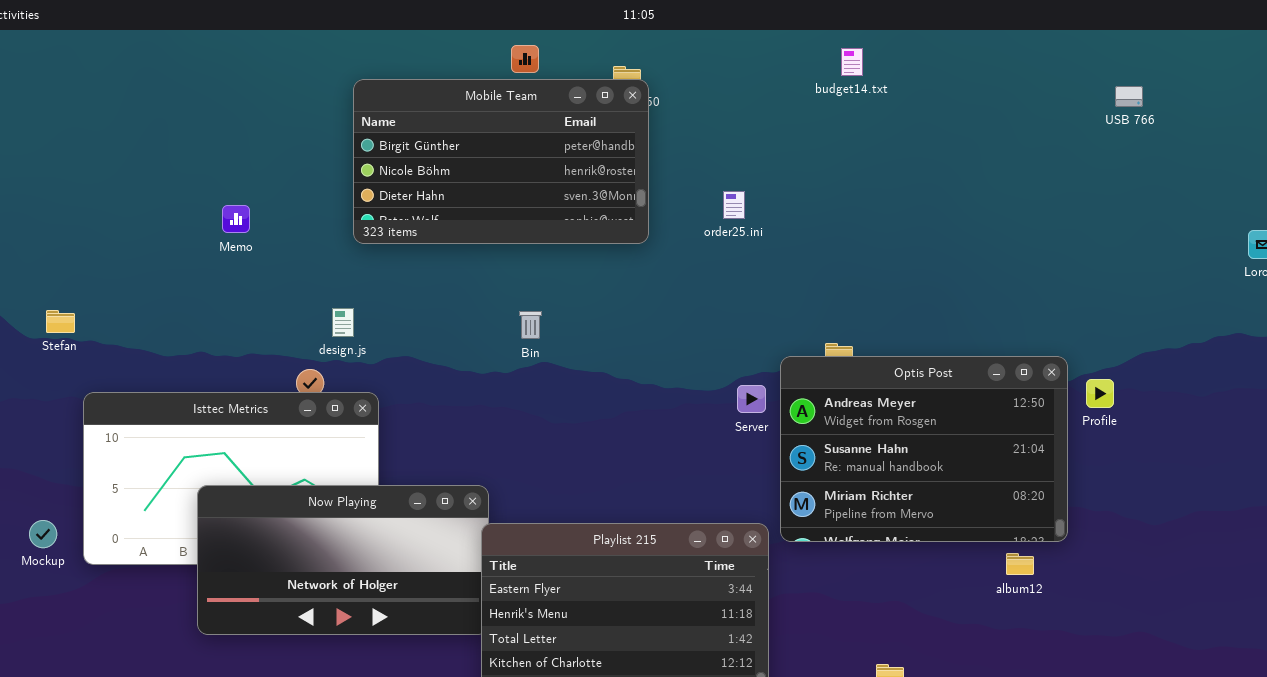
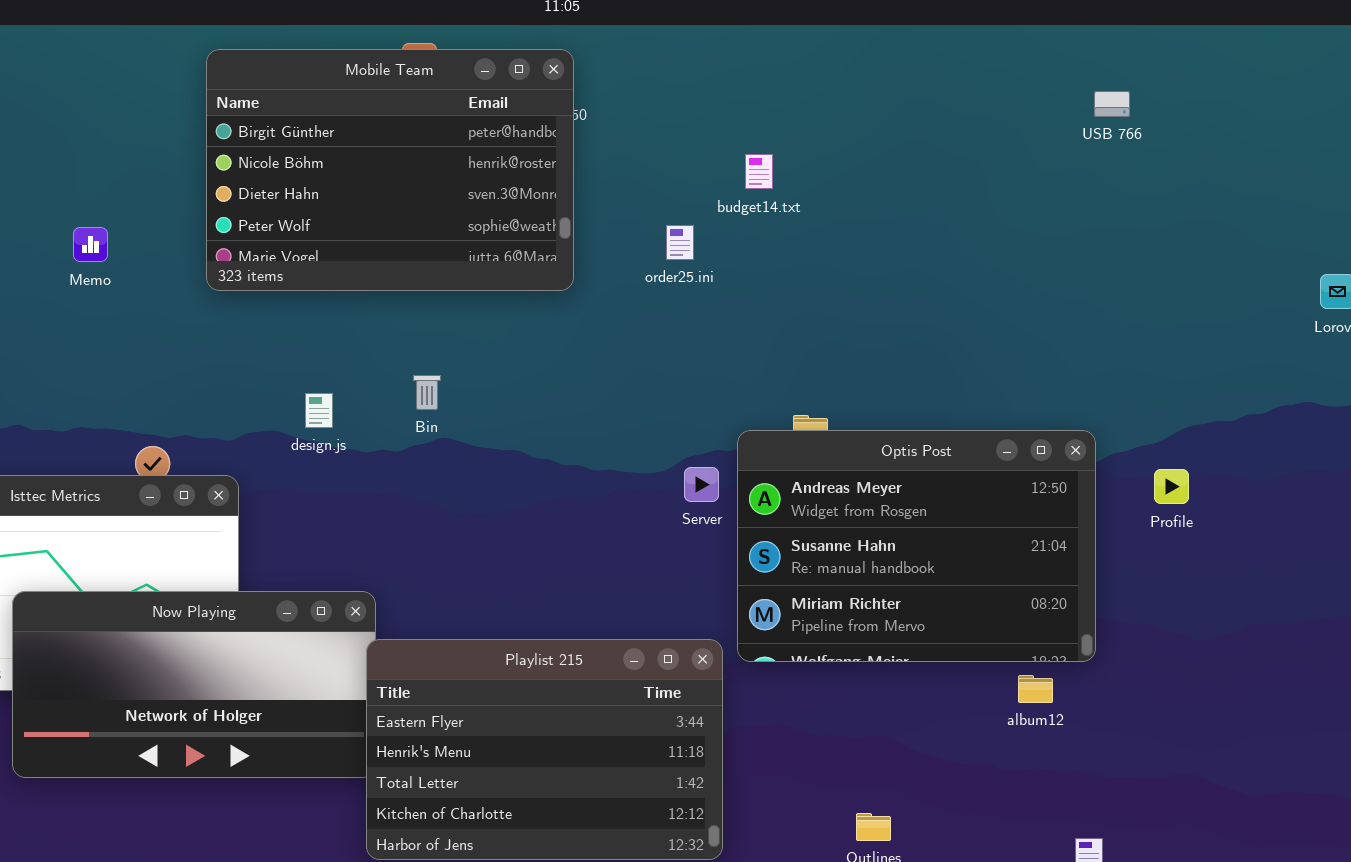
budget14.txt: [841,48,863,76] -> [745,154,773,189], moved
Mobile Team: [353,79,649,244] -> [206,49,574,291], resized
USB 766: [1115,86,1143,107] -> [1094,91,1130,117], moved
Memo: [222,205,250,233] -> [73,227,108,262], moved
design.js: [332,308,354,337] -> [305,393,333,428], moved
Profile: [1086,379,1114,408] -> [1154,469,1189,504], moved

